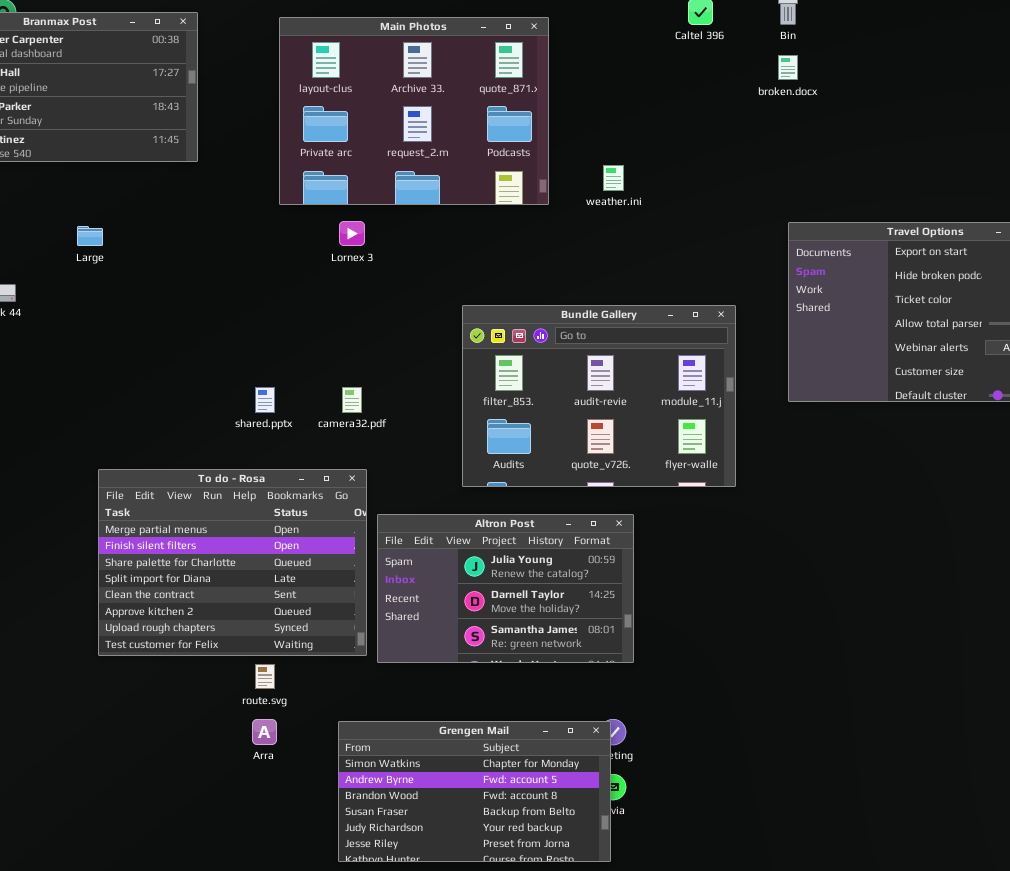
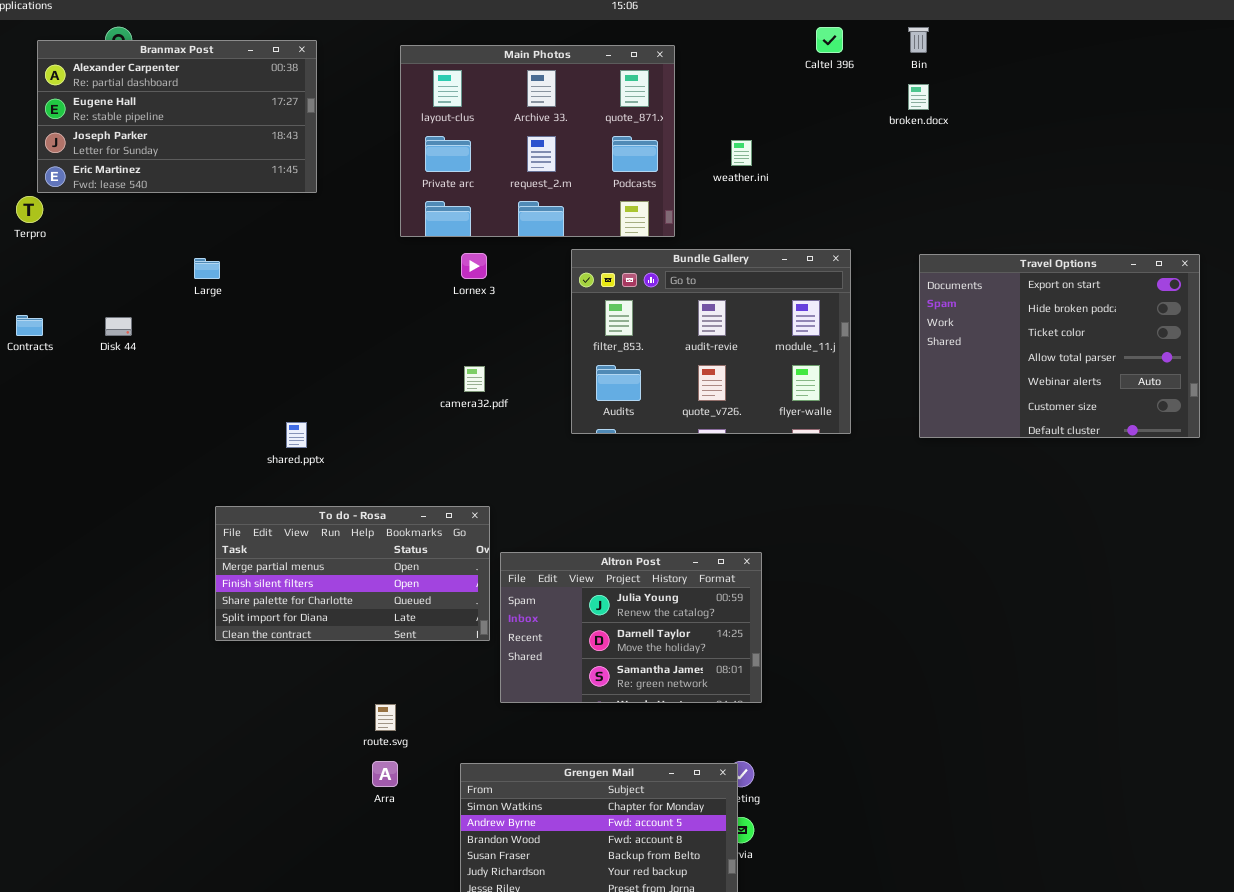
weather.ini: [603,165,624,191] -> [731,140,752,166], moved
Bundle Gallery: [462,305,736,487] -> [571,249,851,434], moved
shared.pptx: [255,387,275,413] -> [286,422,307,448], moved
camera32.pdf: [342,387,362,413] -> [464,366,485,392], moved
To do - Rosa: [98,469,367,656] -> [215,506,490,641], resized

